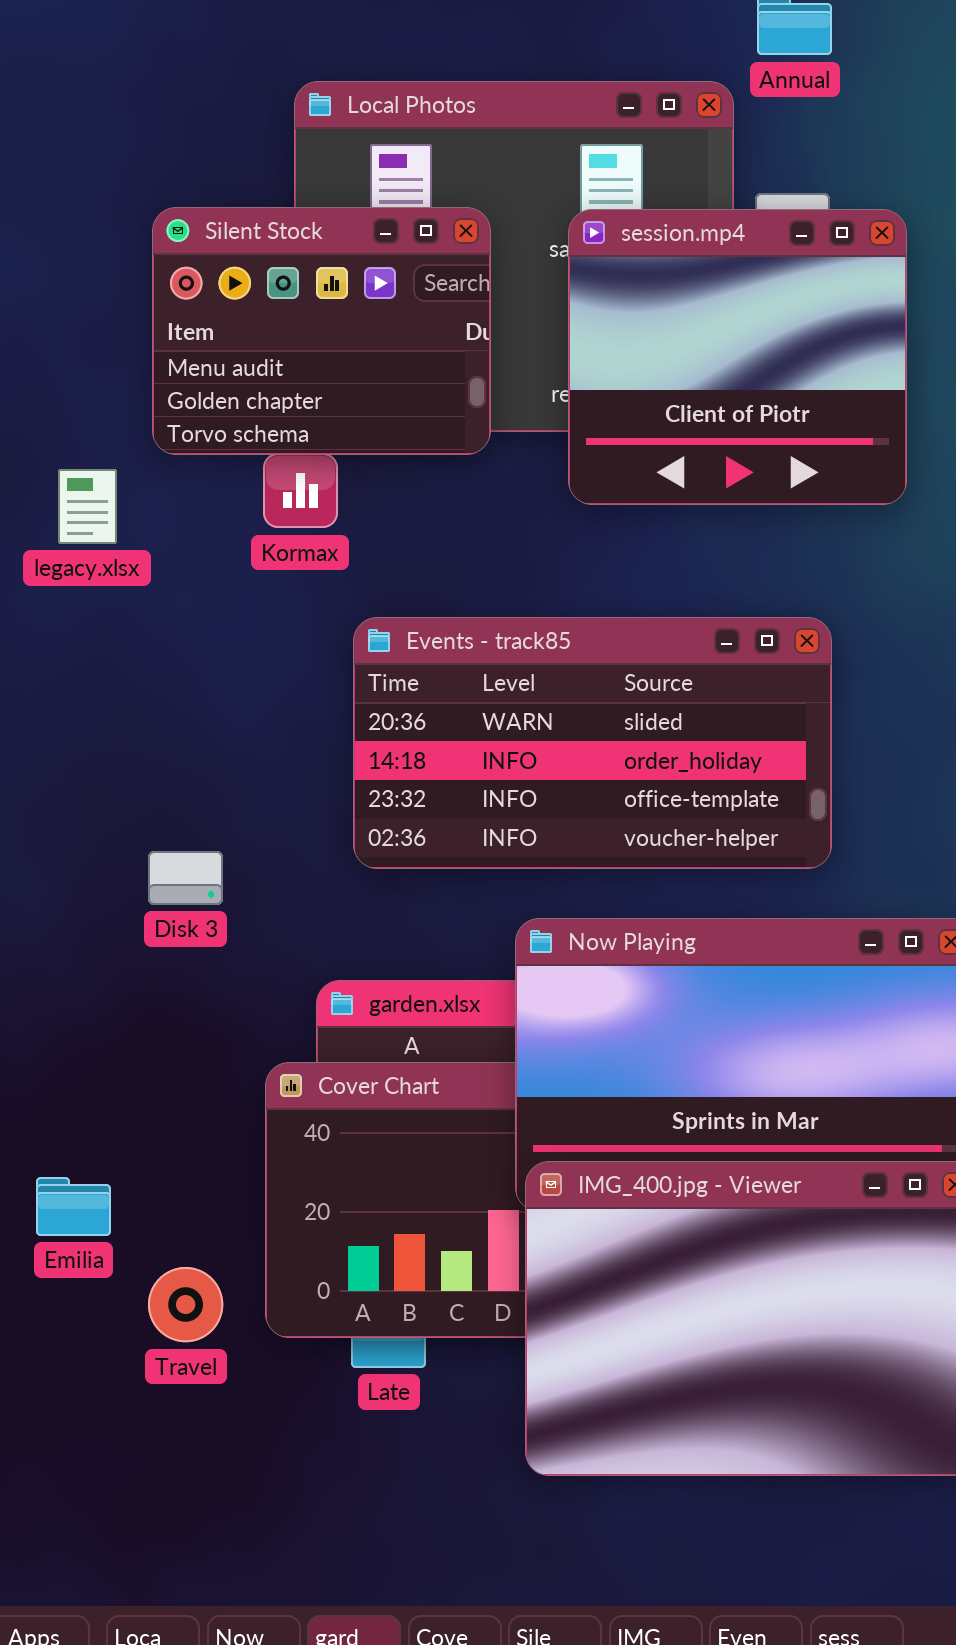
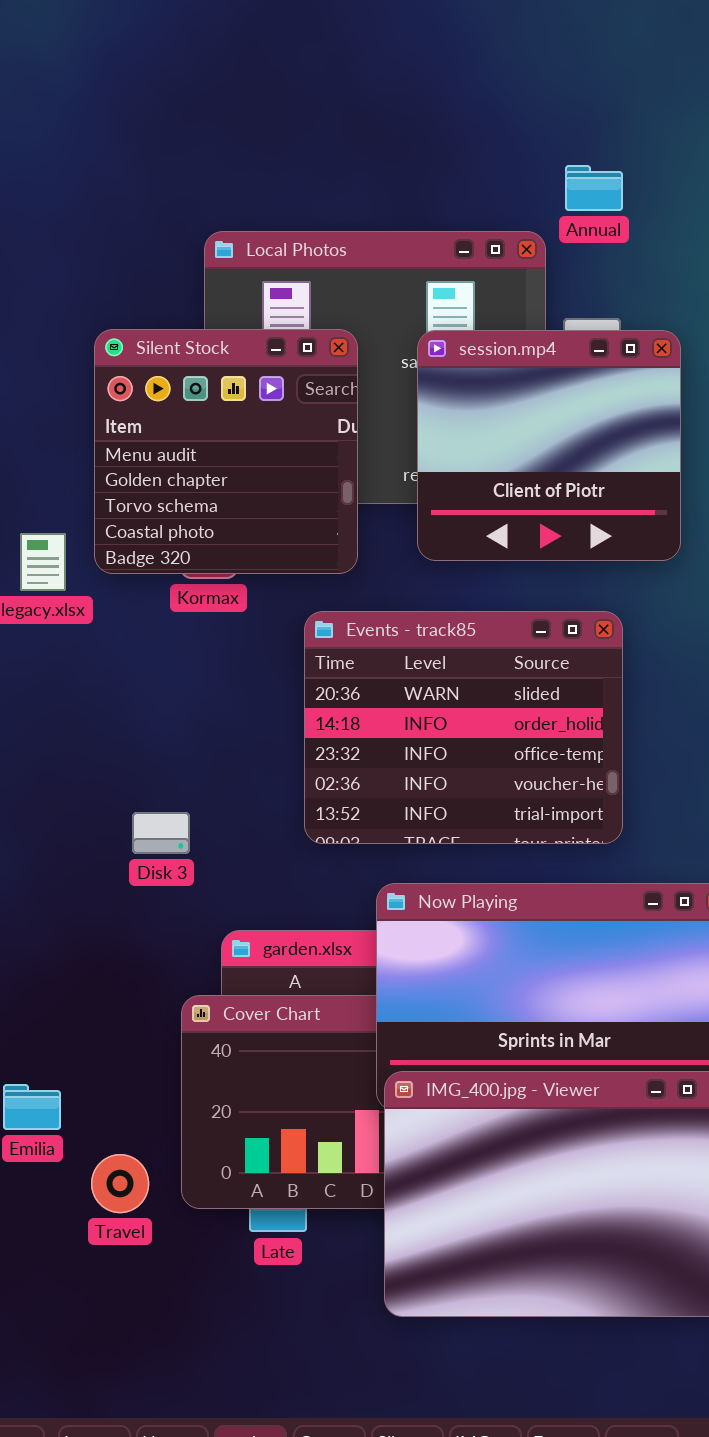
Silent Stock: [152,207,491,455] -> [94,329,358,574], resized
Events - track85: [353,617,832,869] -> [304,611,623,844], resized
Disk 3: [148,851,223,905] -> [132,812,190,854], moved

